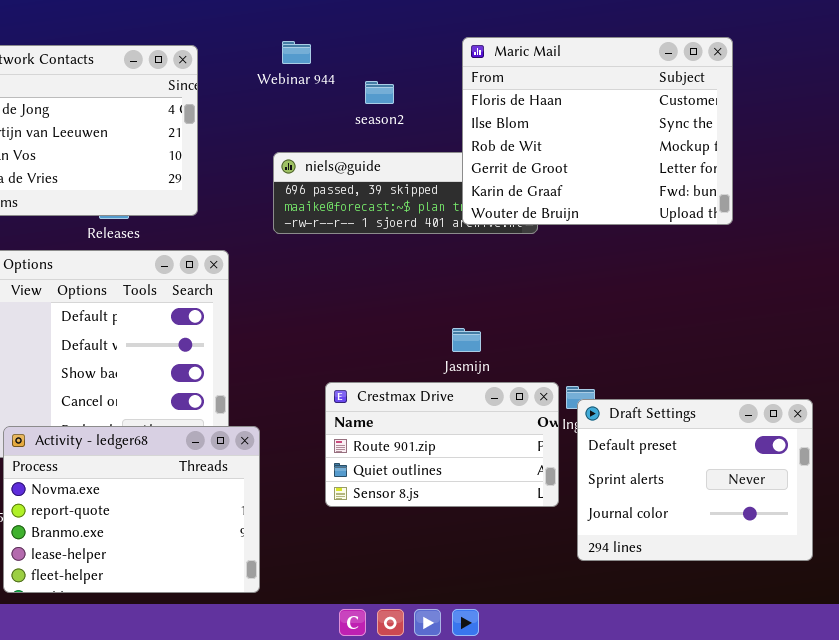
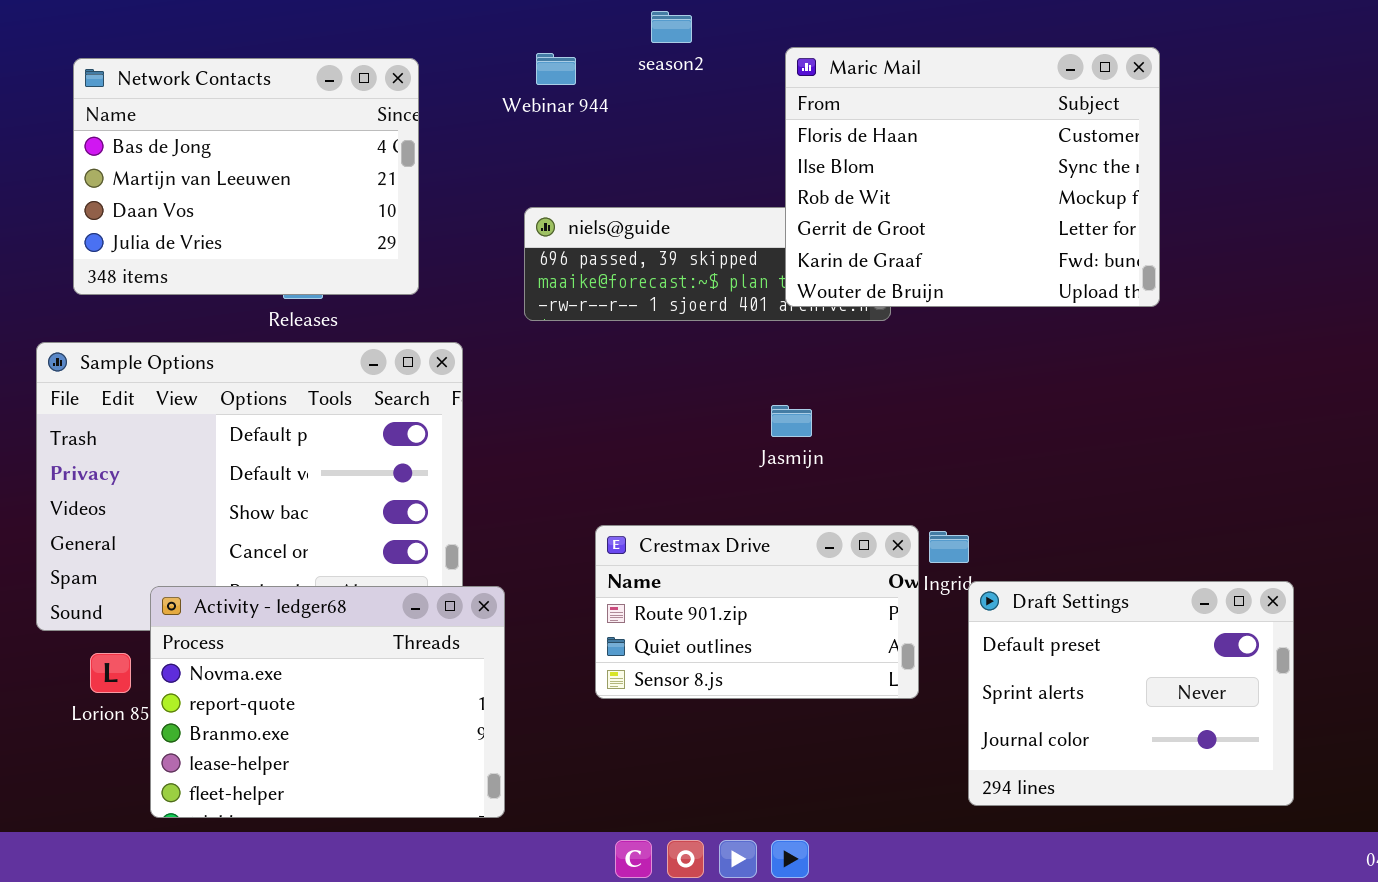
season2: [365,81,394,104] -> [651,11,692,43], moved
Jasmijn: [452,328,481,352] -> [771,405,812,437], moved
Draft Settings: [577,399,813,561] -> [968,581,1294,806], moved

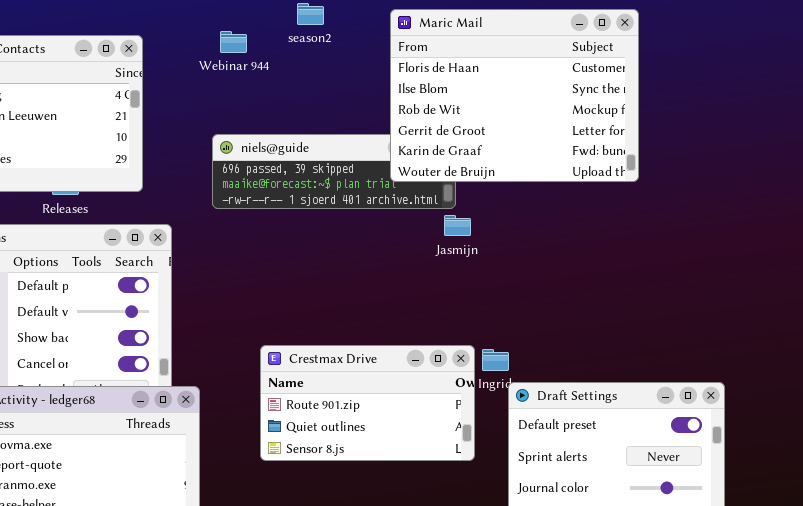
Maric Mail: [785,47,1160,307] -> [390,9,639,182], moved
Jasmijn: [771,405,812,437] -> [444,215,471,236], moved

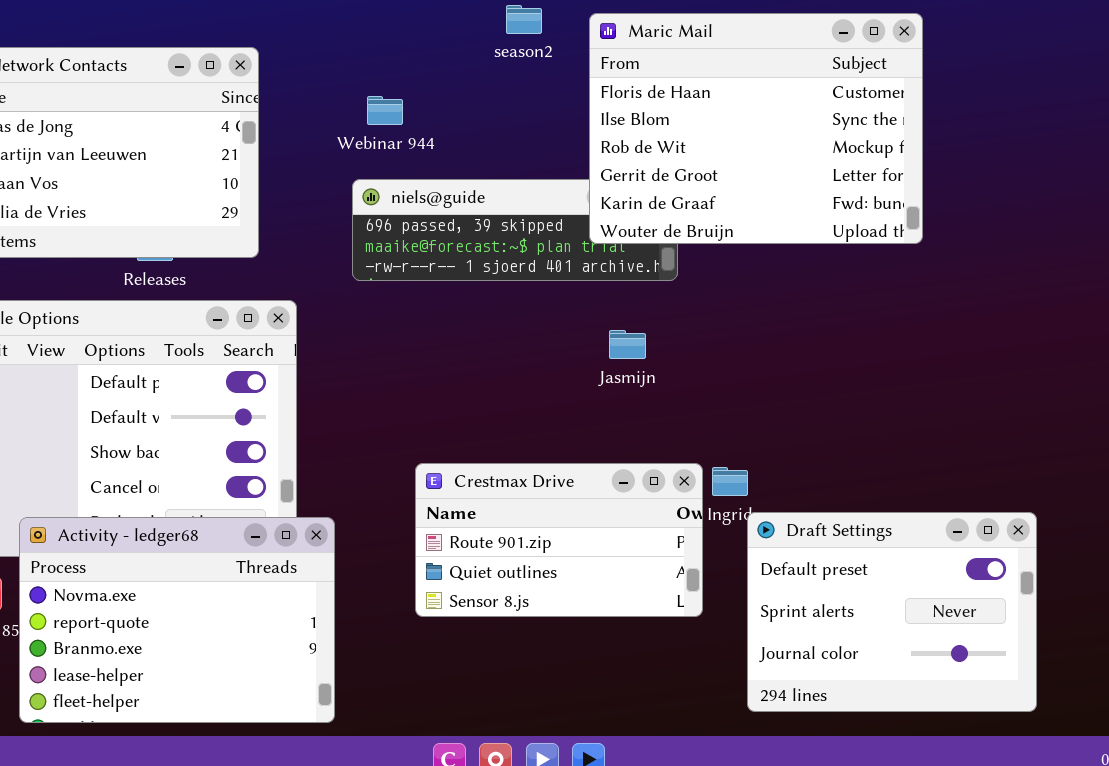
season2: [297,3,324,25] -> [506,5,542,34], moved
Webinar 944: [220,31,247,53] -> [367,96,403,125], moved
Jasmijn: [444,215,471,236] -> [609,330,646,359], moved

